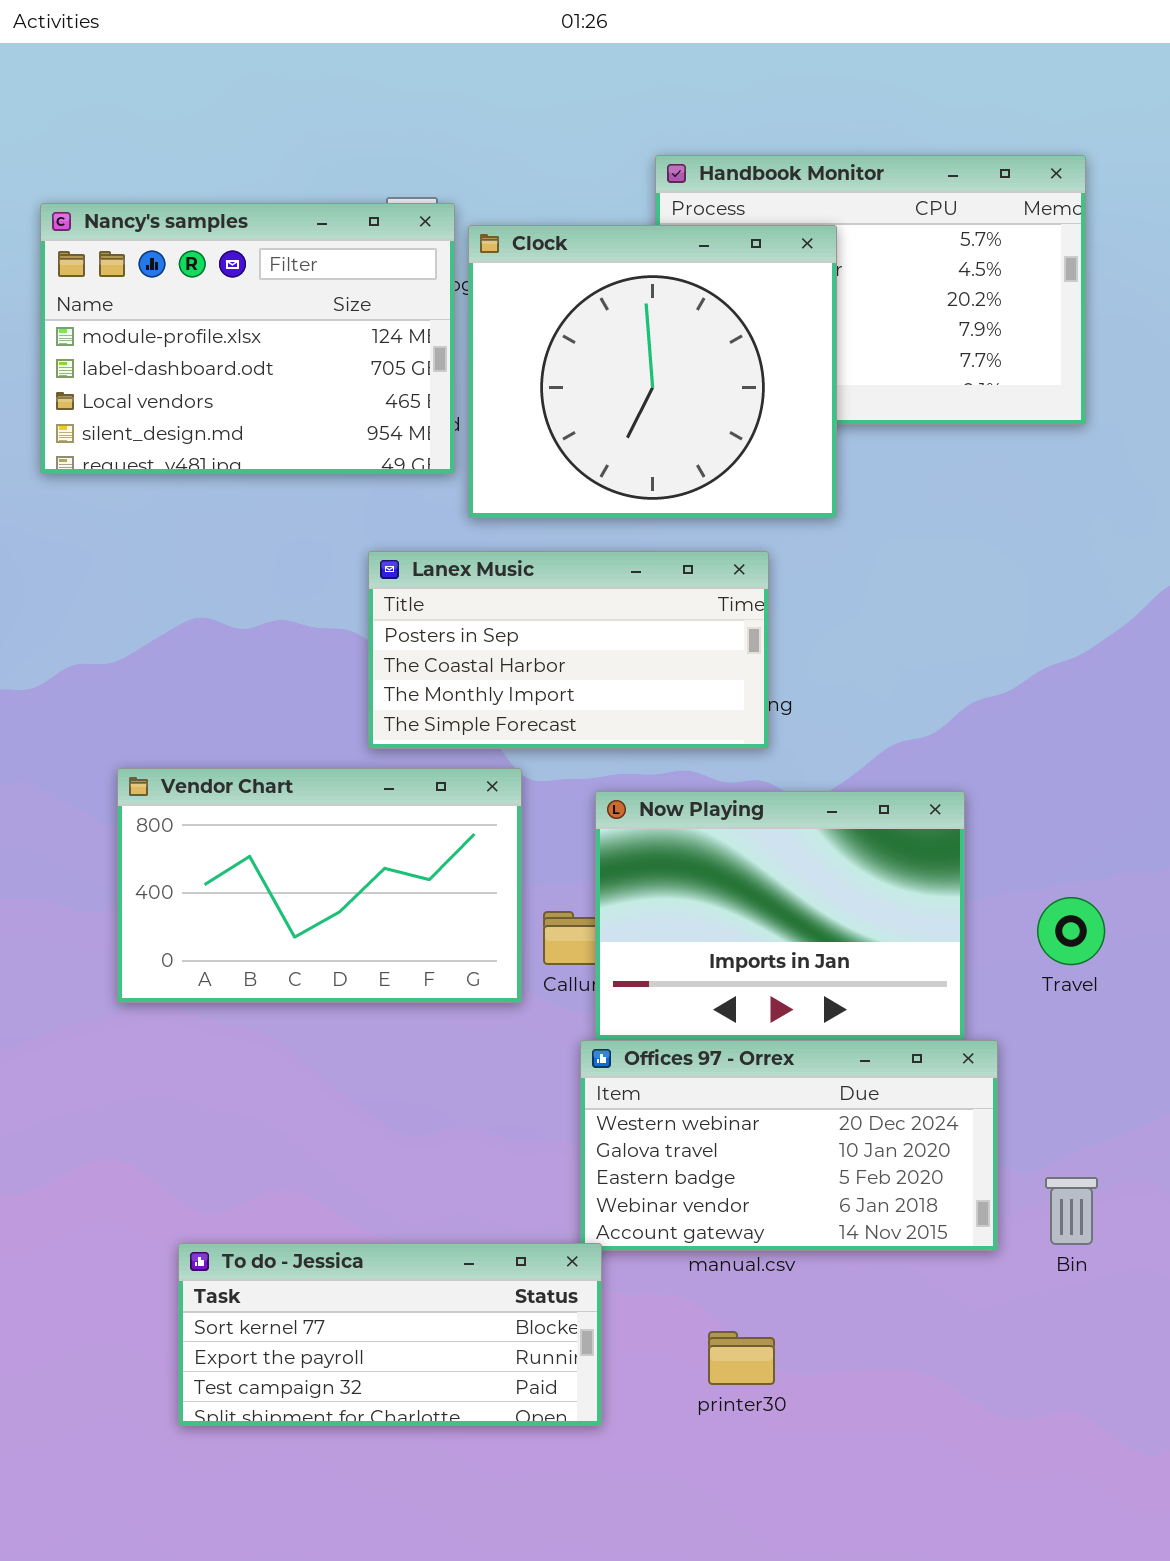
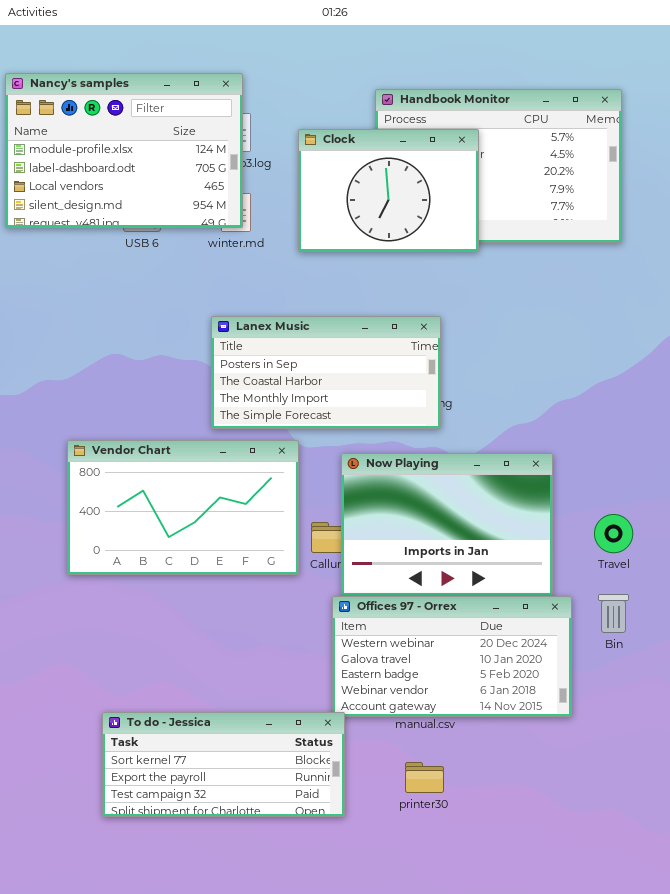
Nancy's samples: [40,203,455,474] -> [5,73,243,228], moved
Clock: [468,225,837,518] -> [298,129,479,252], resized
Bin: [1045,1177,1098,1245] -> [598,594,629,633], moved

